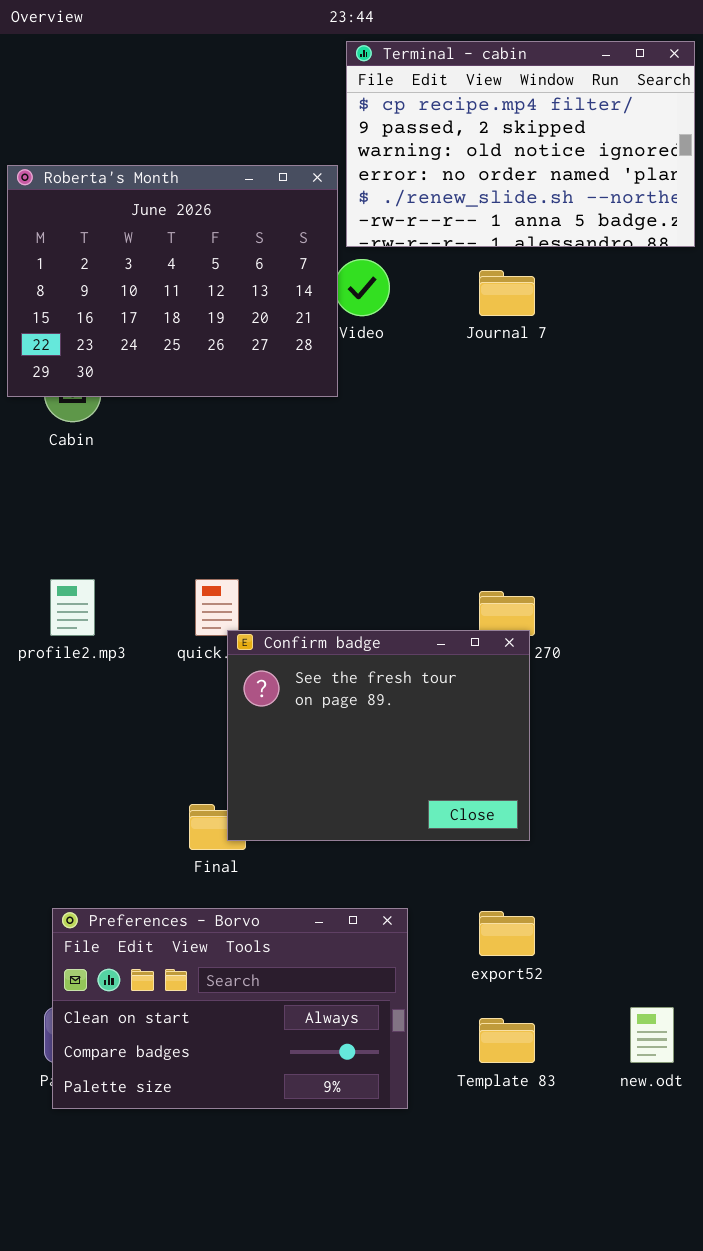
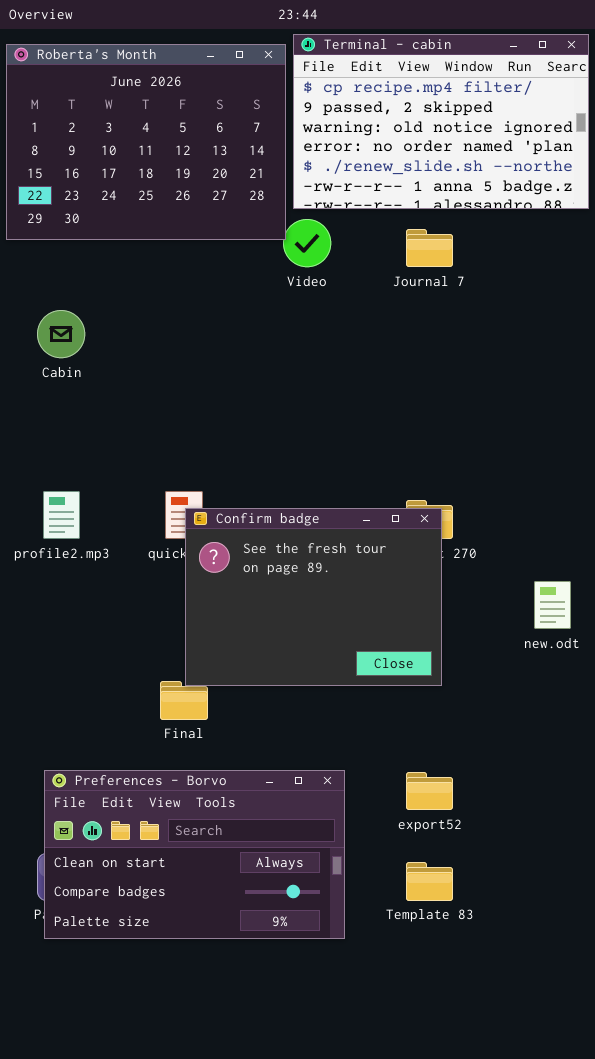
Roberta's Month: [7,165,338,397] -> [6,44,286,240], moved
Confirm badge: [227,630,530,841] -> [185,508,442,686], moved
new.odt: [630,1007,674,1063] -> [534,581,571,629], moved

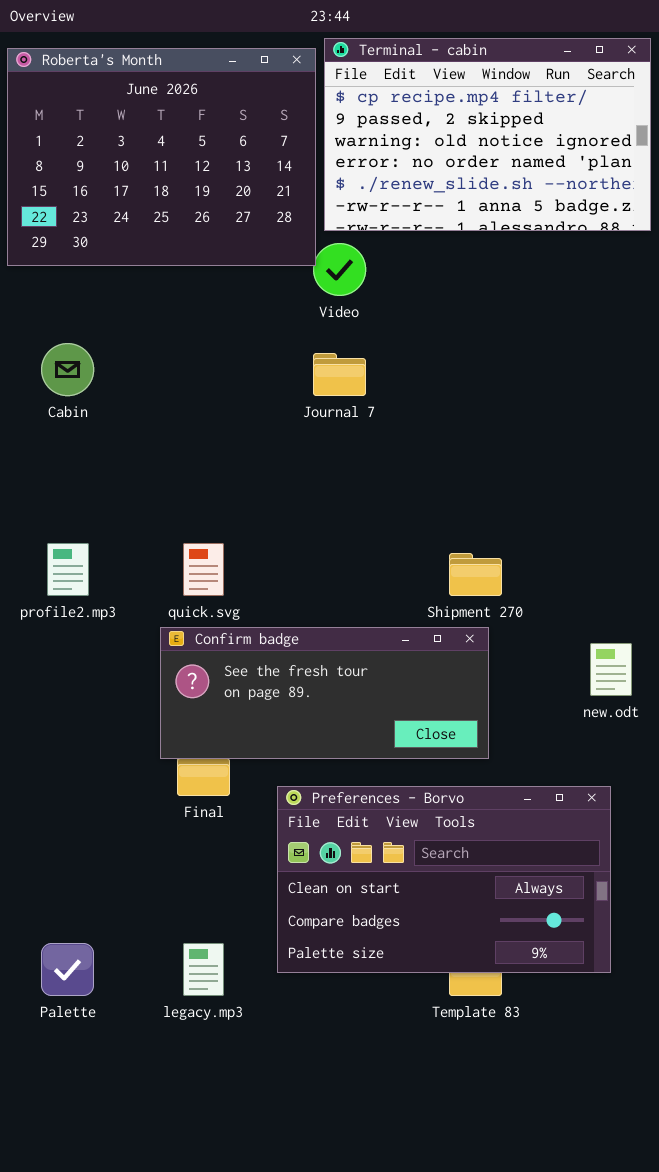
Journal 7: [406,229,453,267] -> [313,353,366,396], moved
Confirm badge: [185,508,442,686] -> [160,627,489,759], resized
Preferences - Borvo: [44,770,345,939] -> [277,786,611,973], moved

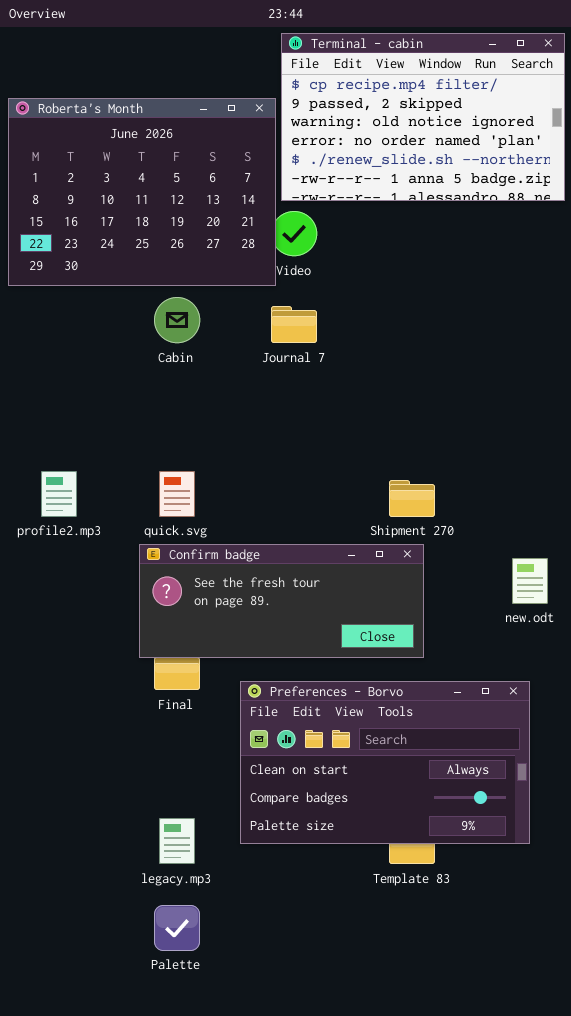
Roberta's Month: [7,48,316,266] -> [8,98,276,286], moved
Cabin: [41,343,94,396] -> [154,297,200,343], moved
Palette: [41,943,94,996] -> [154,905,200,951], moved

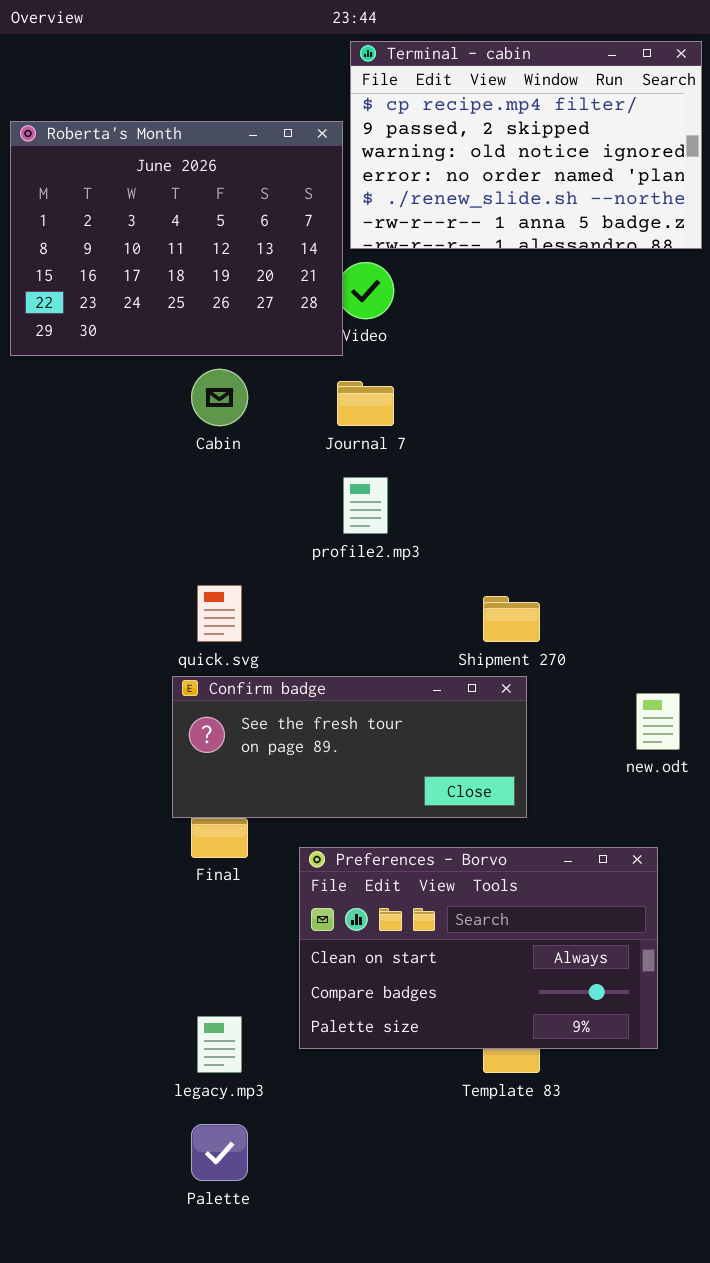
profile2.mp3: [41,471,77,517] -> [343,477,388,534], moved

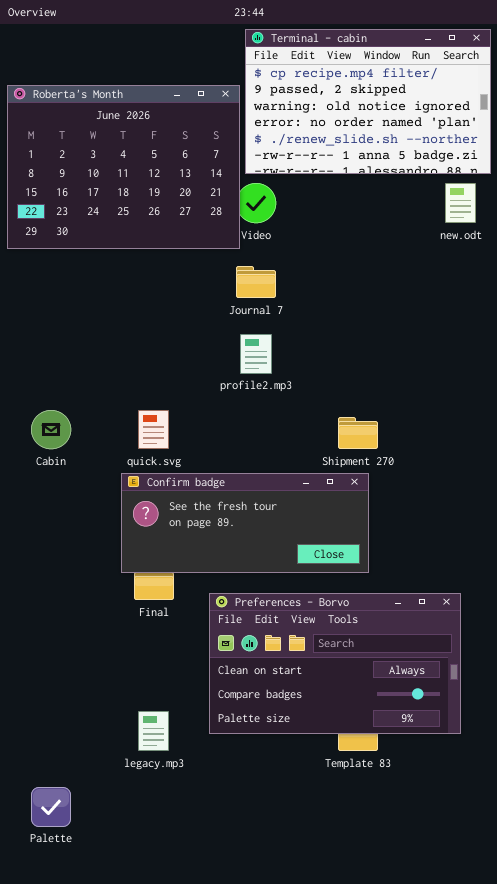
Cabin: [191,369,248,426] -> [31,410,71,449], moved
new.odt: [636,693,680,750] -> [445,183,476,223], moved
Palette: [191,1124,248,1181] -> [31,787,71,827], moved

